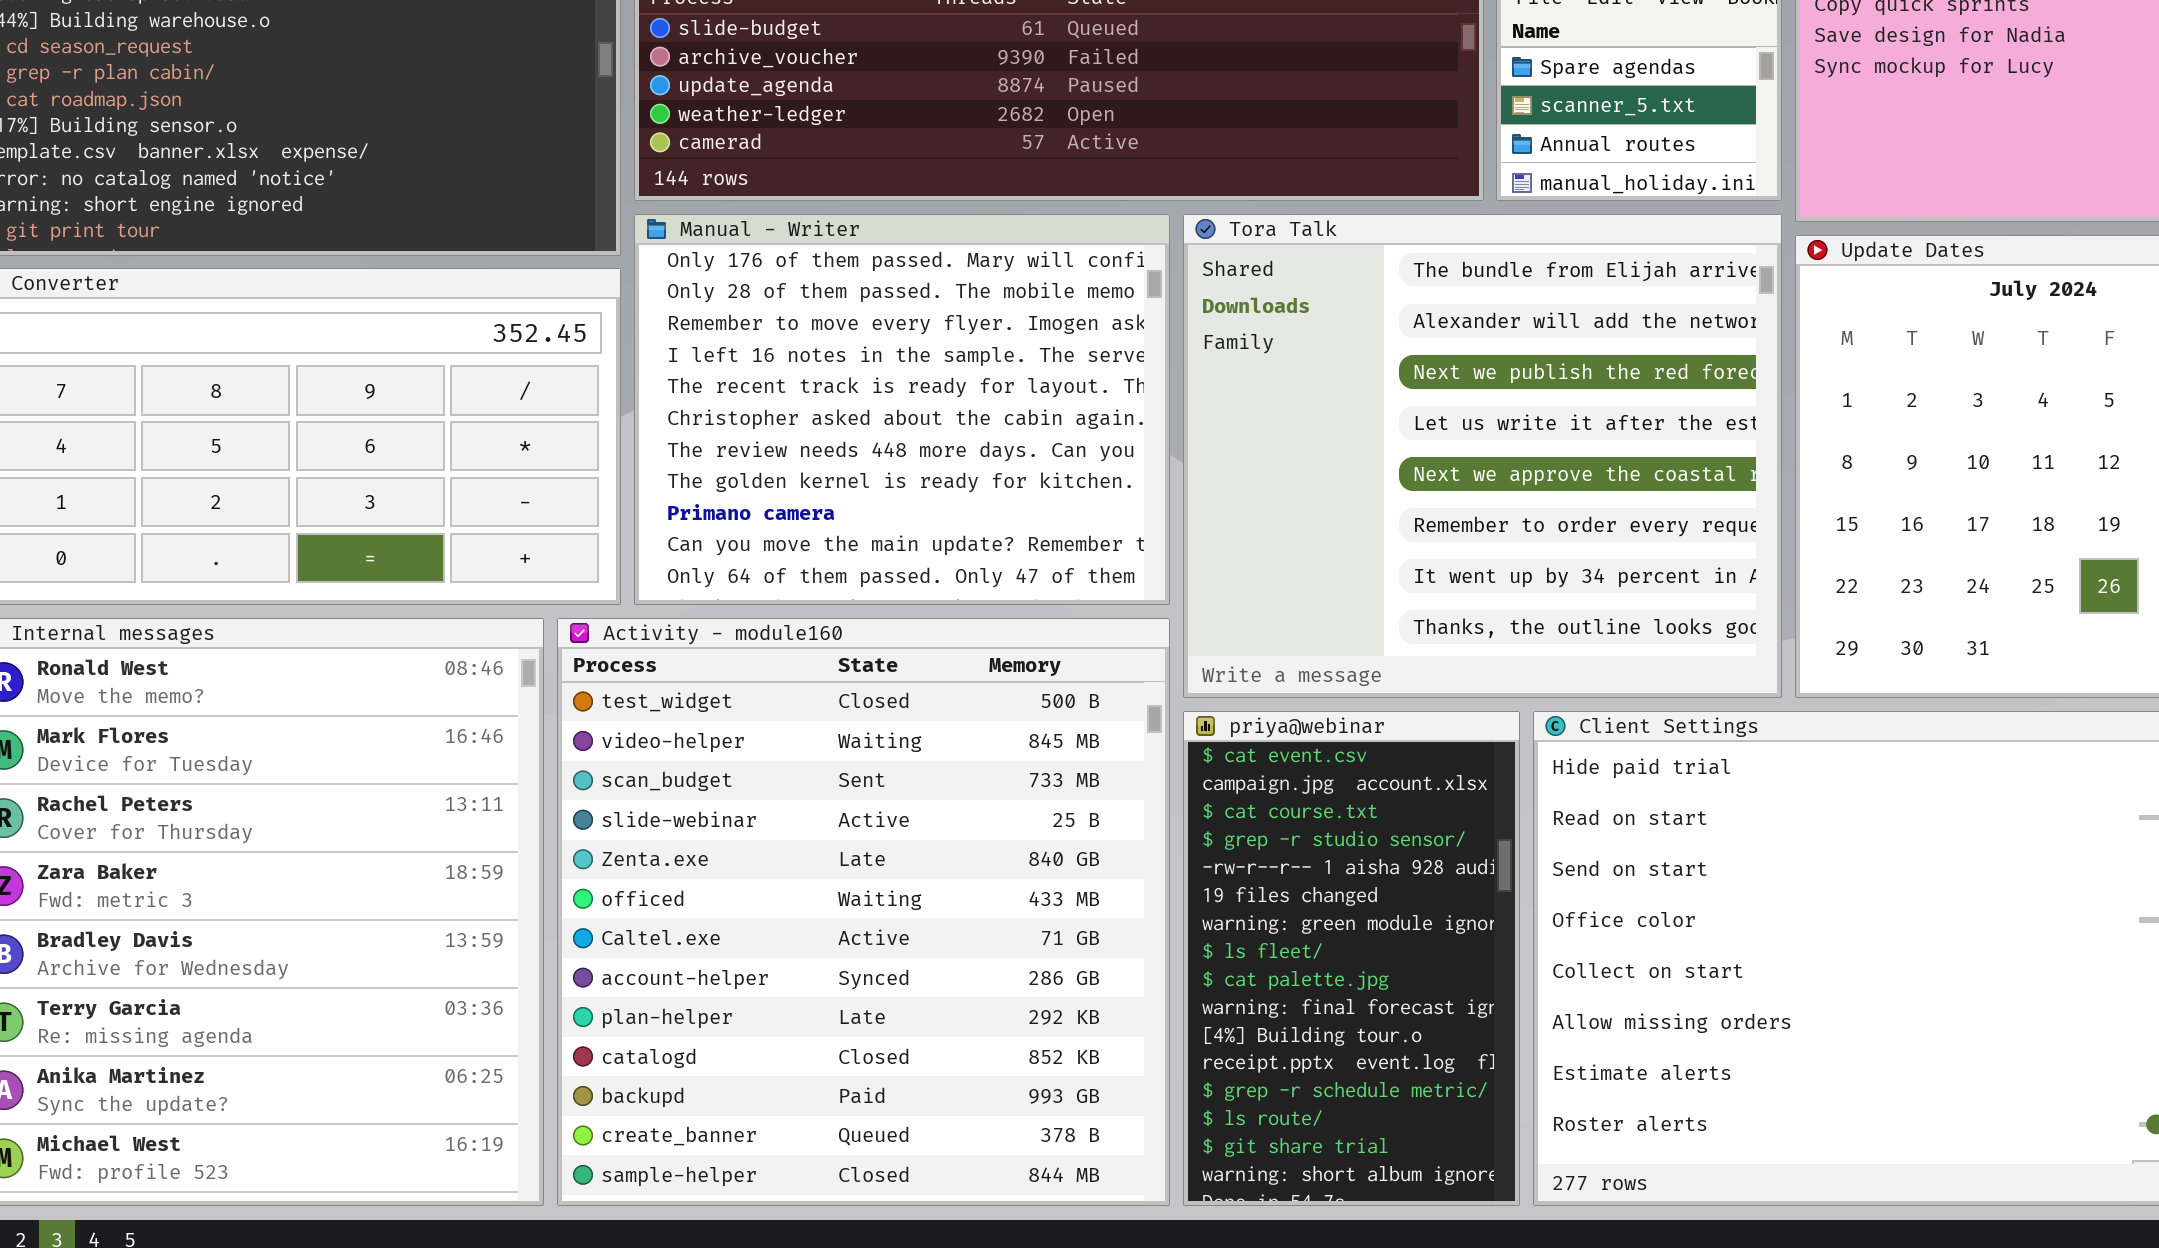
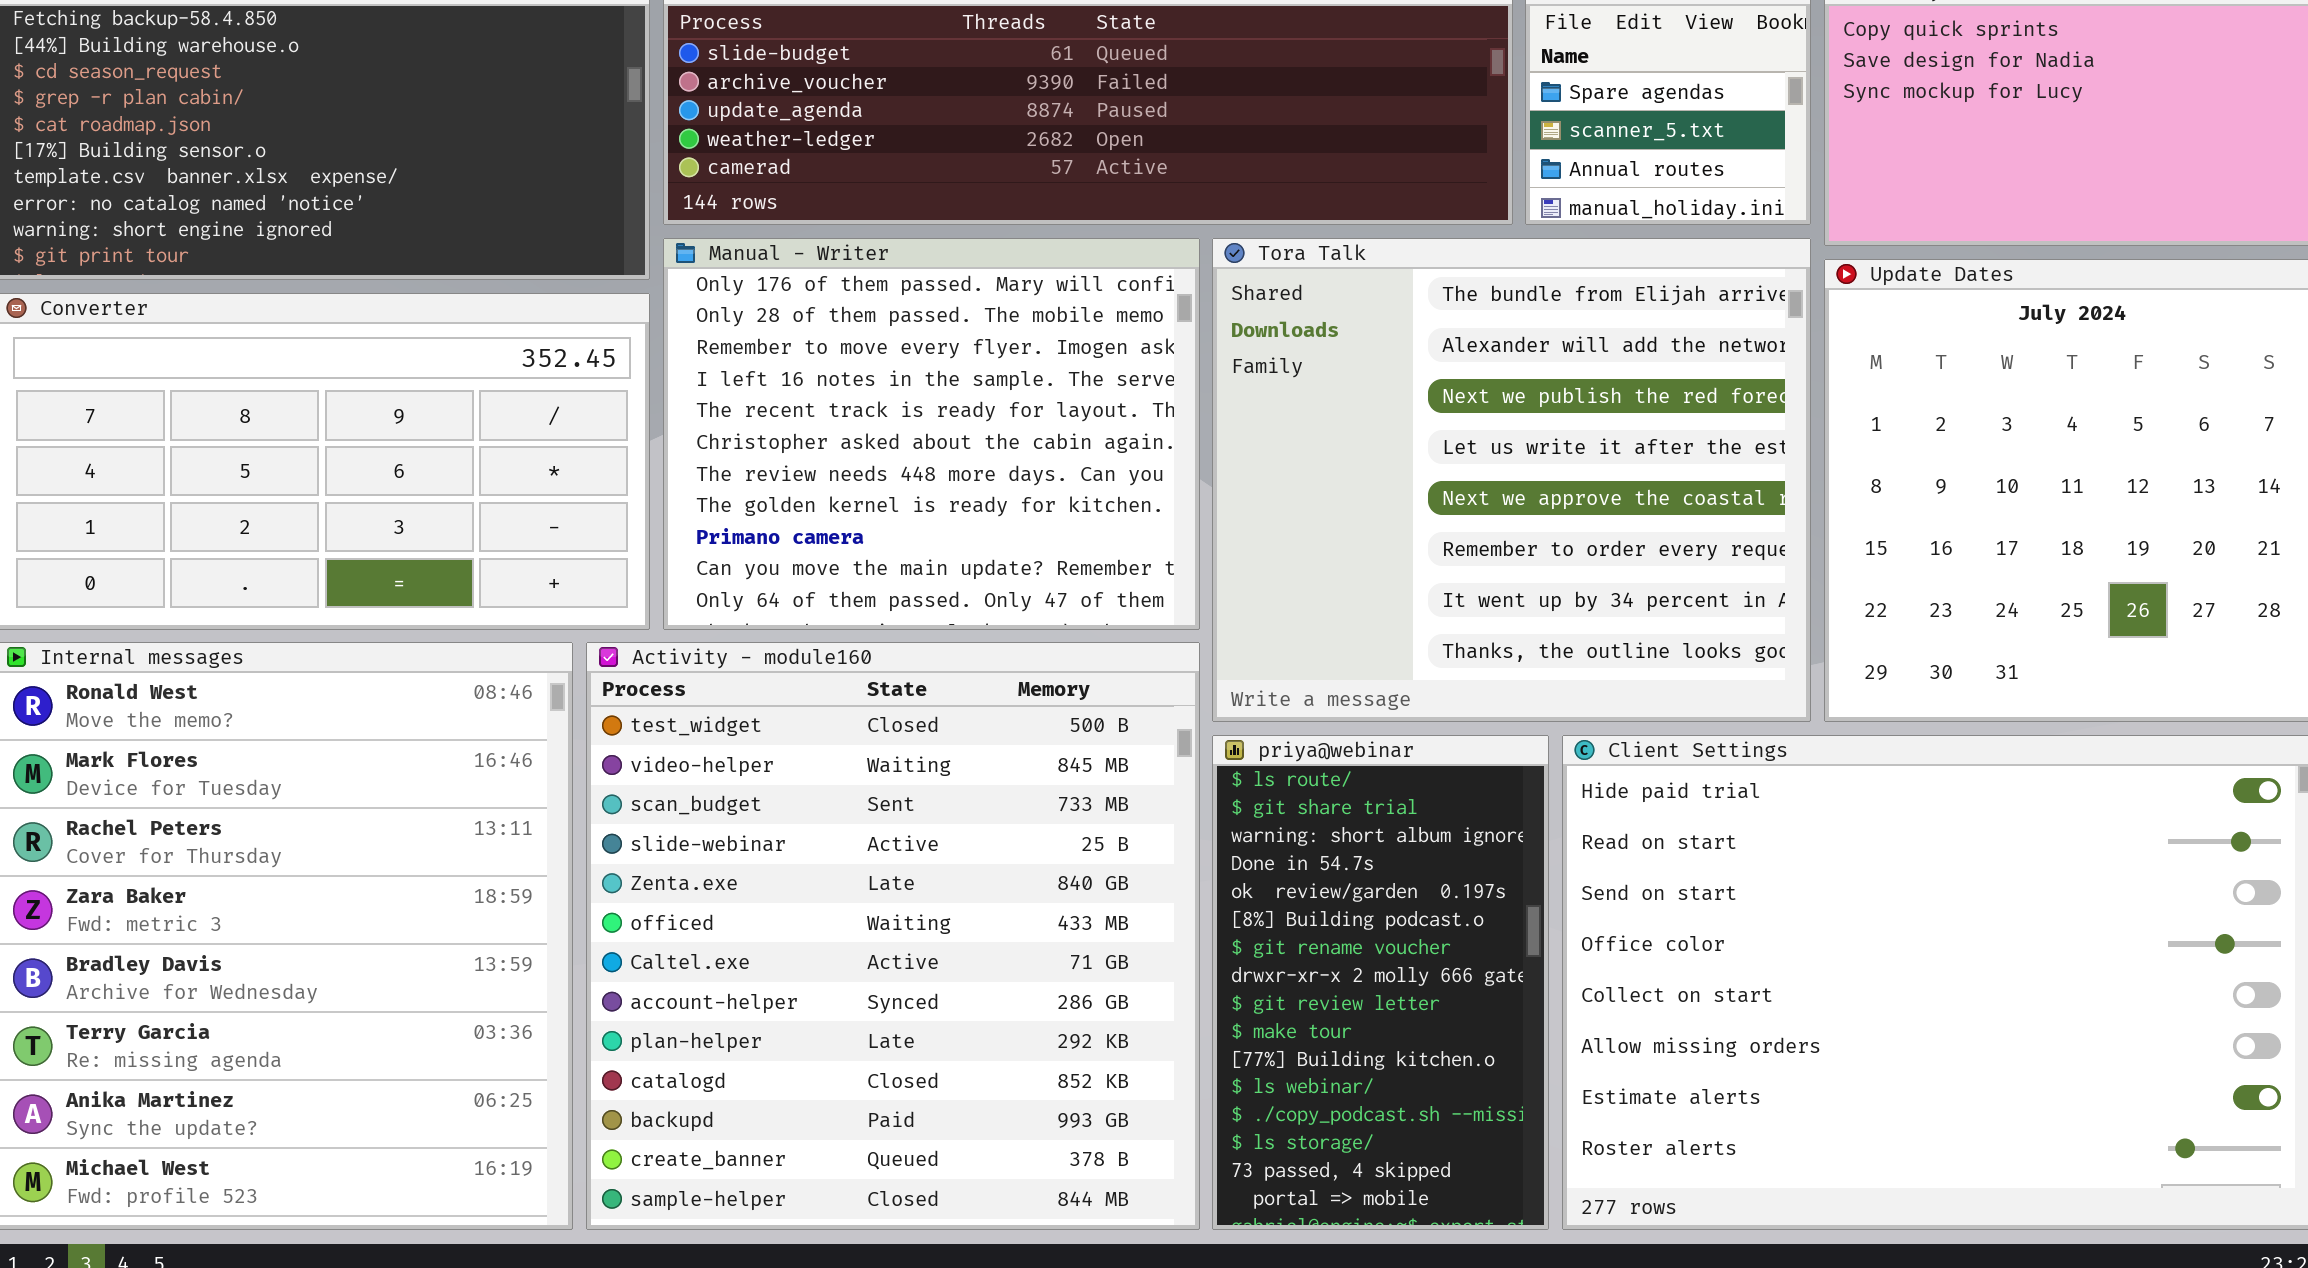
priya@webinar: [1183,711,1520,1206] -> [1212,735,1549,1230], scrolled down 13 rows

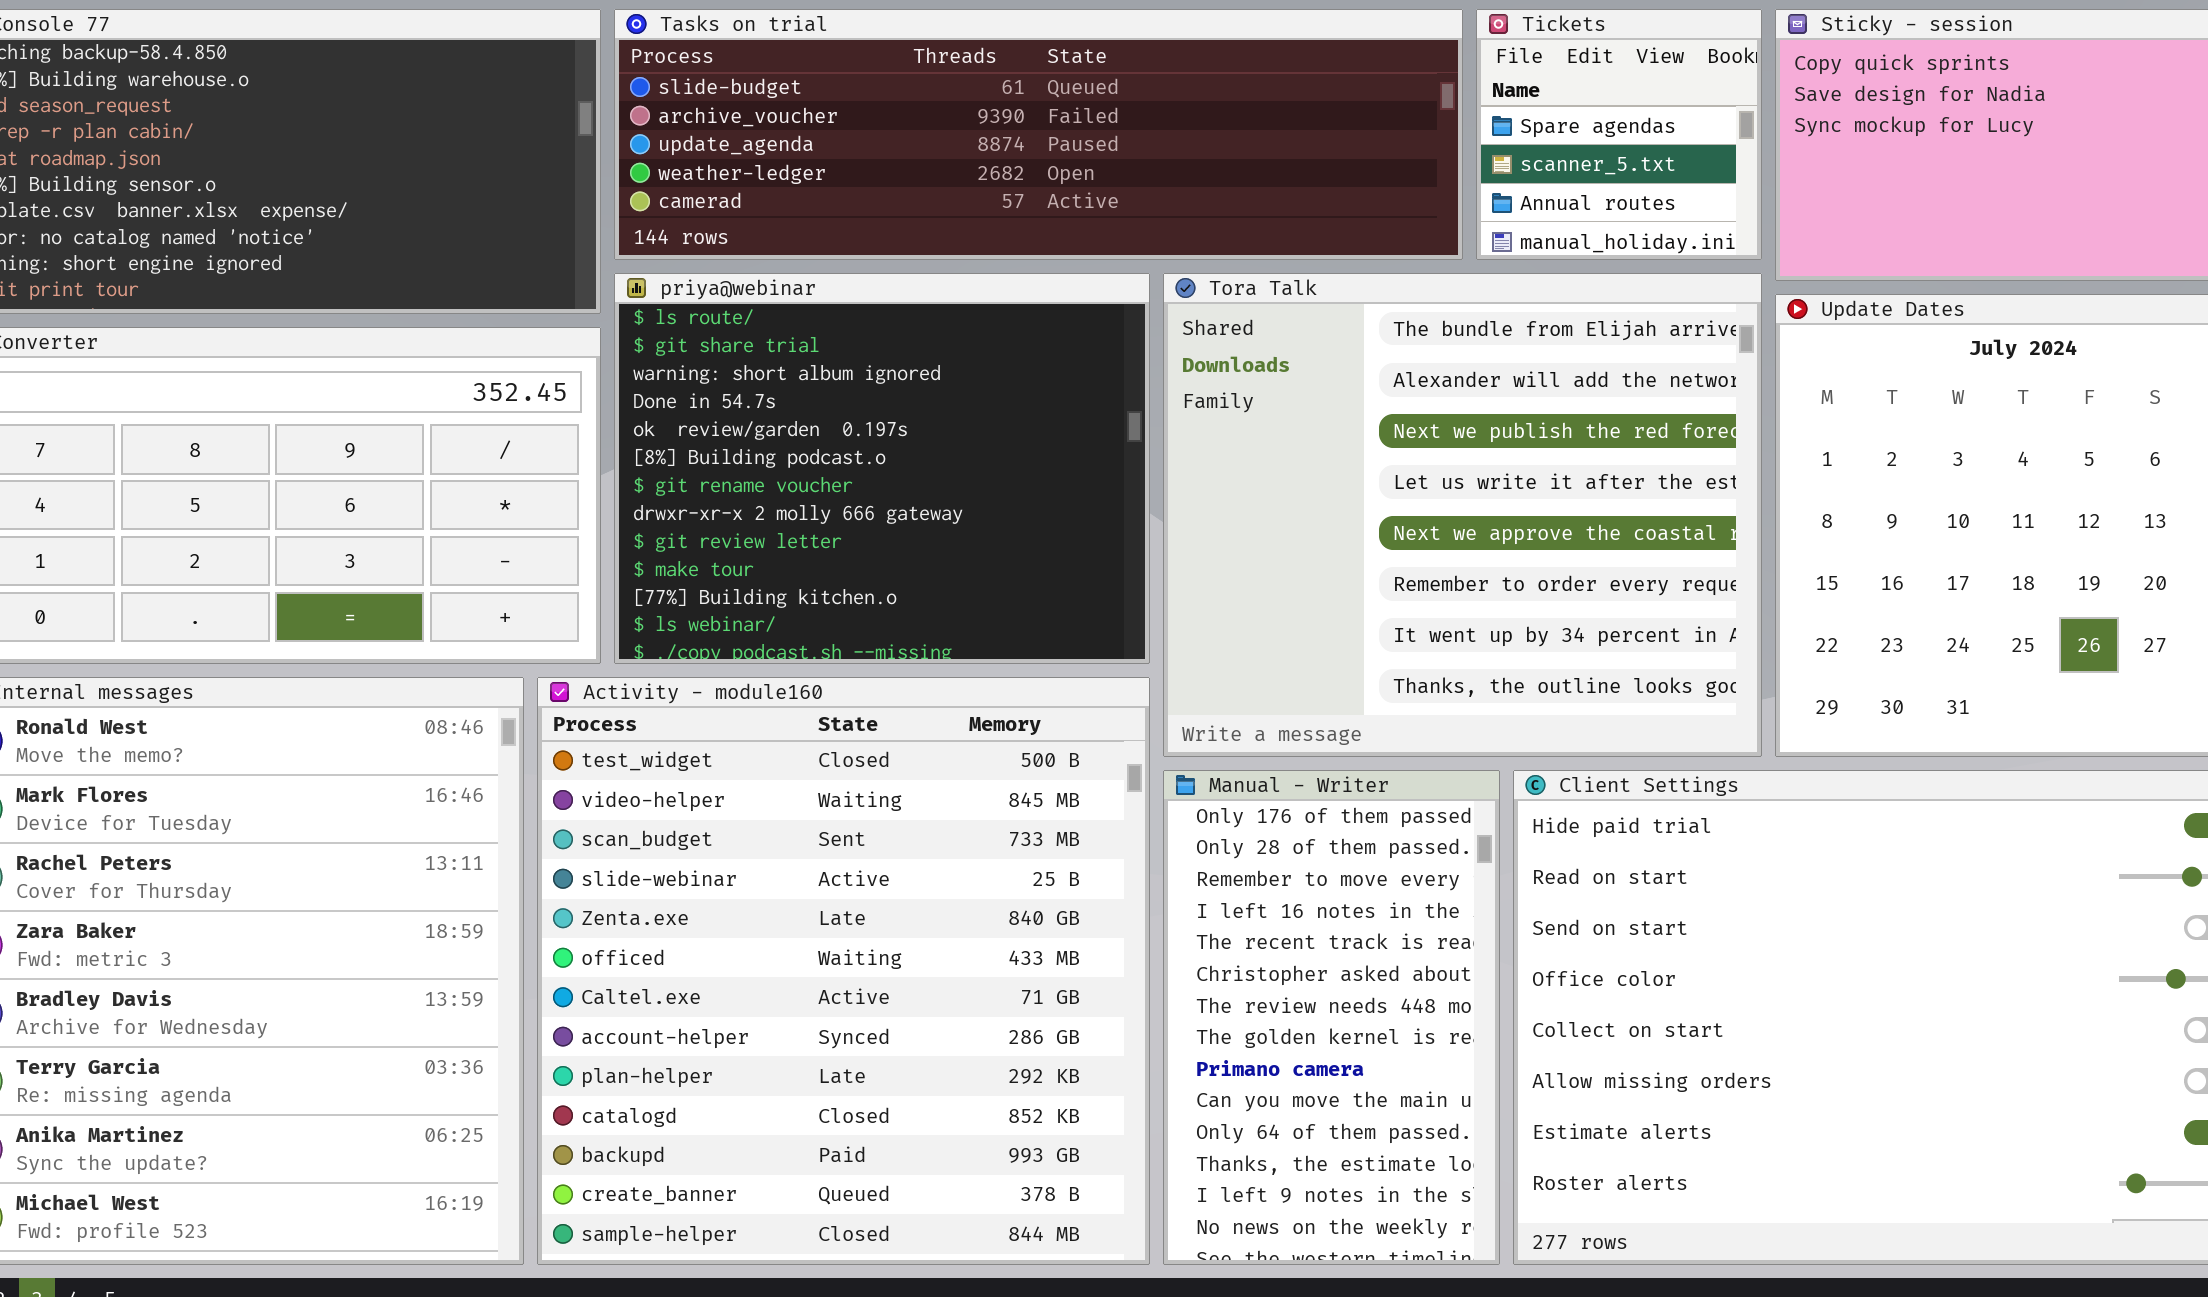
Manual - Writer: [663,238,1200,630] -> [1163,770,1500,1265], moved, resized
priya@webinar: [1212,735,1549,1230] -> [614,273,1150,664], moved, resized

